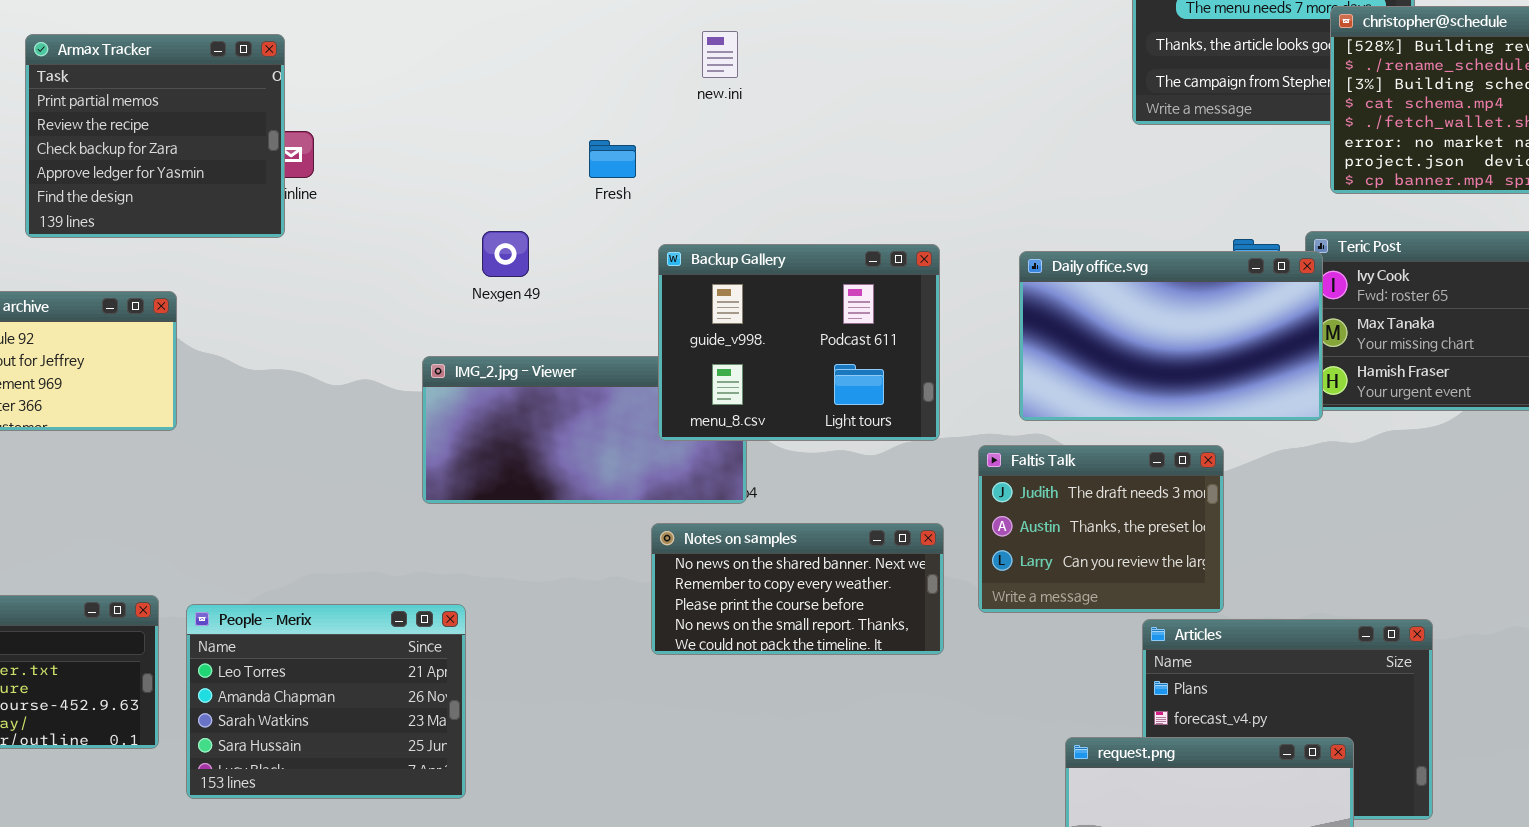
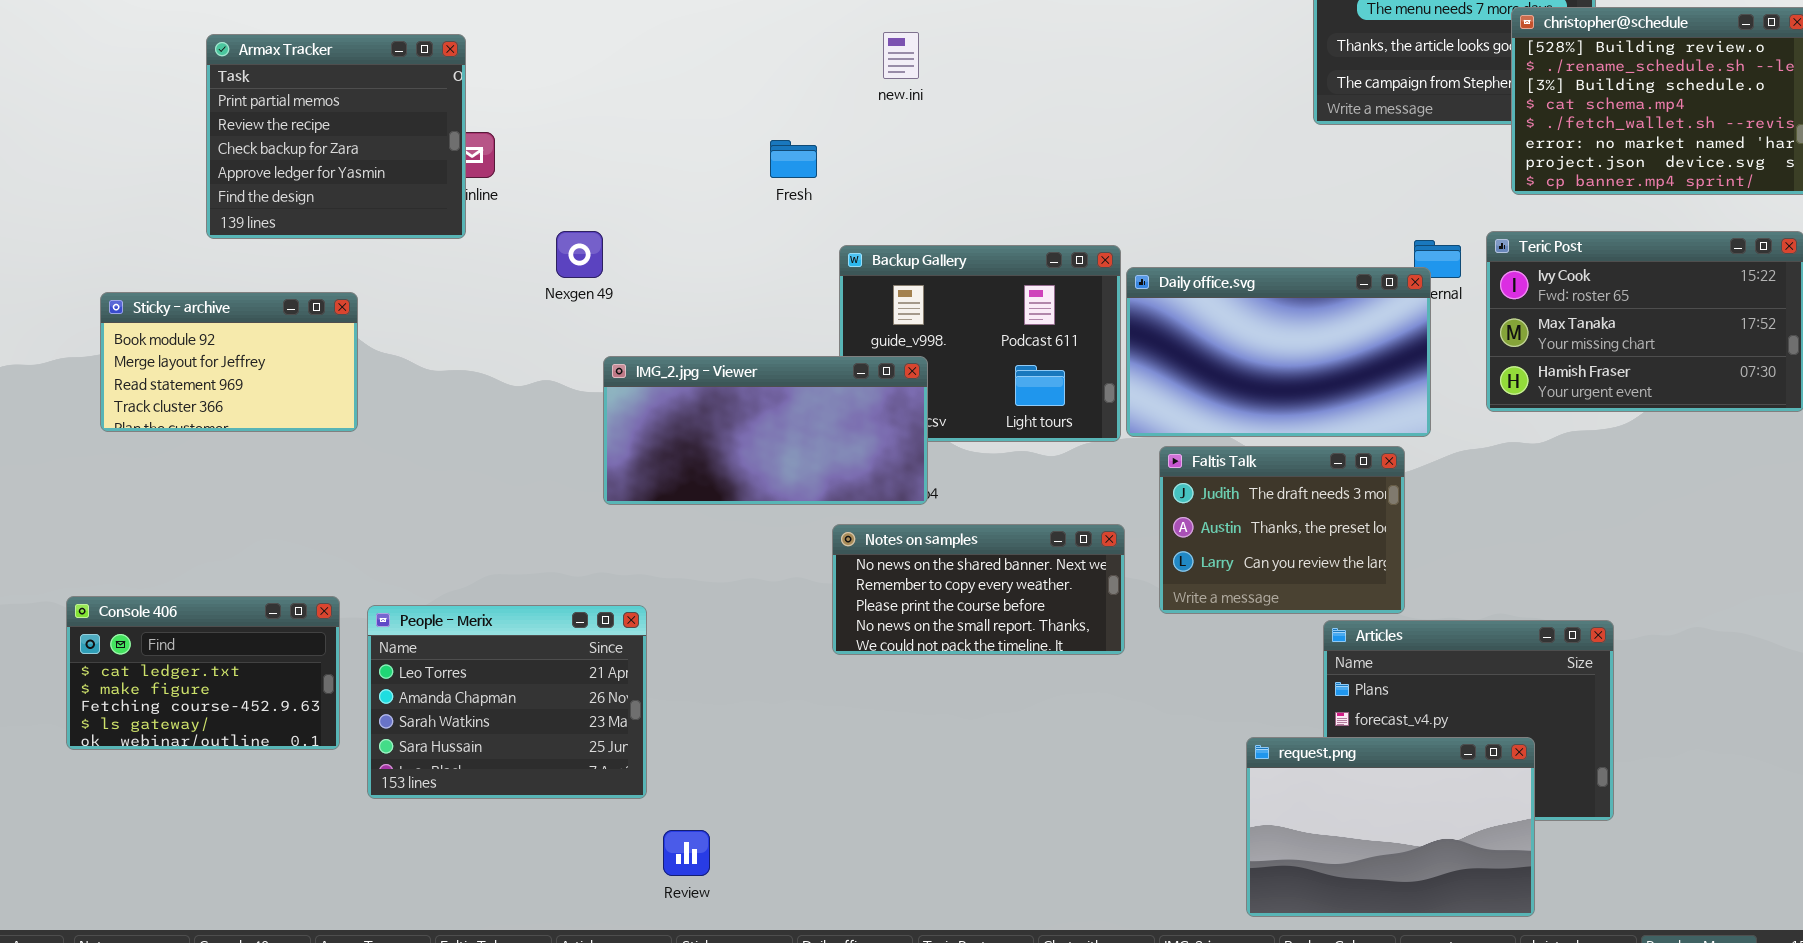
Nexgen 49: [482,231,529,277] -> [556,231,603,278], moved
Daily office.svg: [1019,251,1323,421] -> [1126,267,1431,437], moved
IMG_2.jpg - Viewer: [422,356,747,504] -> [603,356,928,505], raised

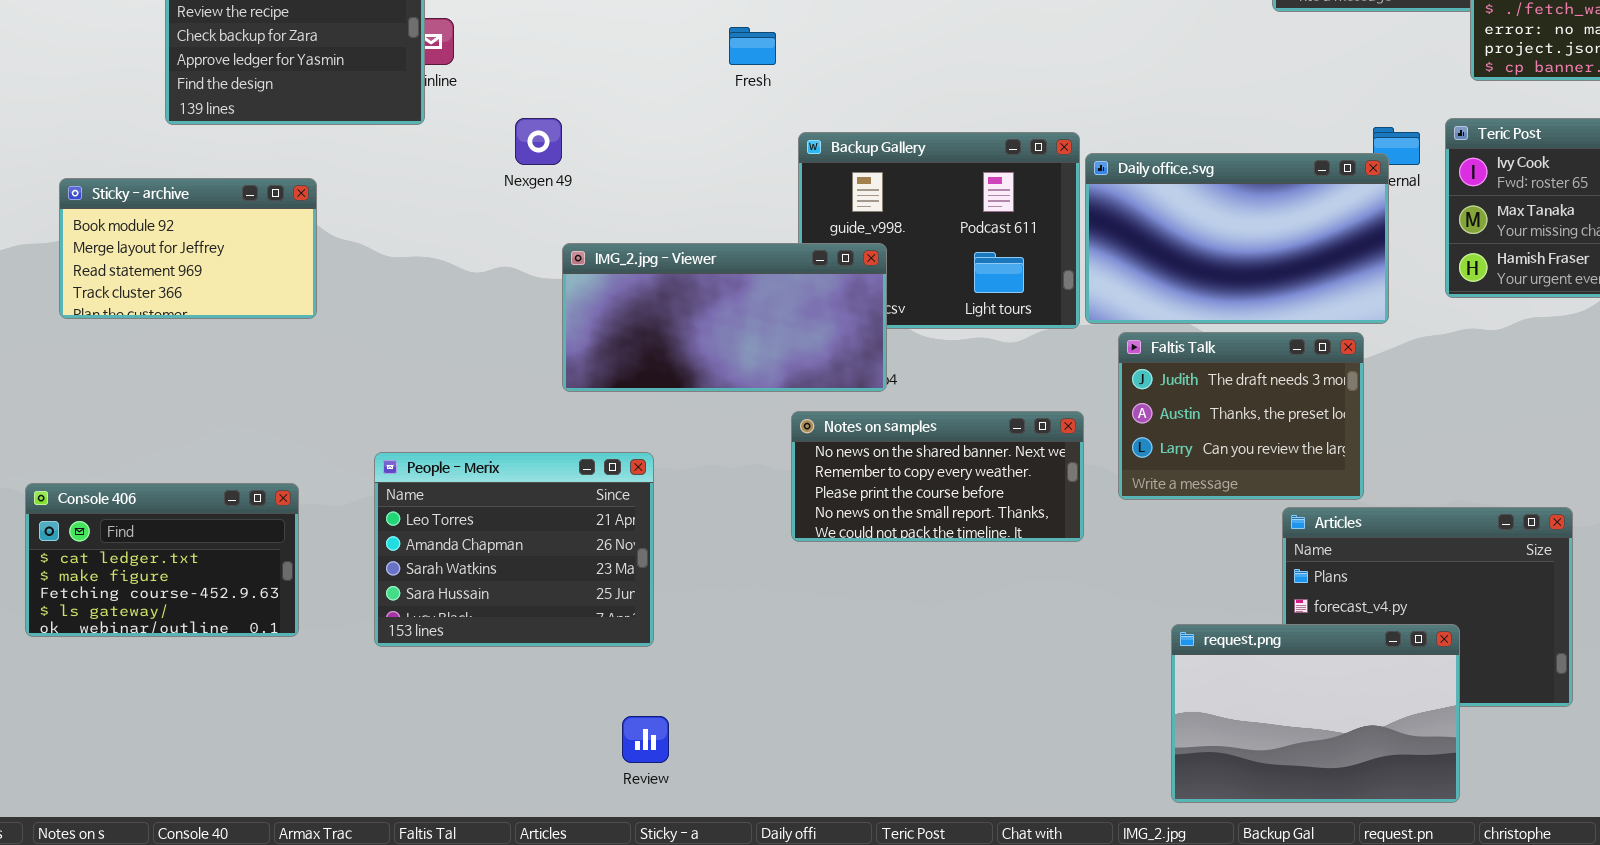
People - Merix: [367,605,647,799] -> [374,452,654,647], moved
request.png: [1246,737,1535,917] -> [1171,624,1460,803], moved

